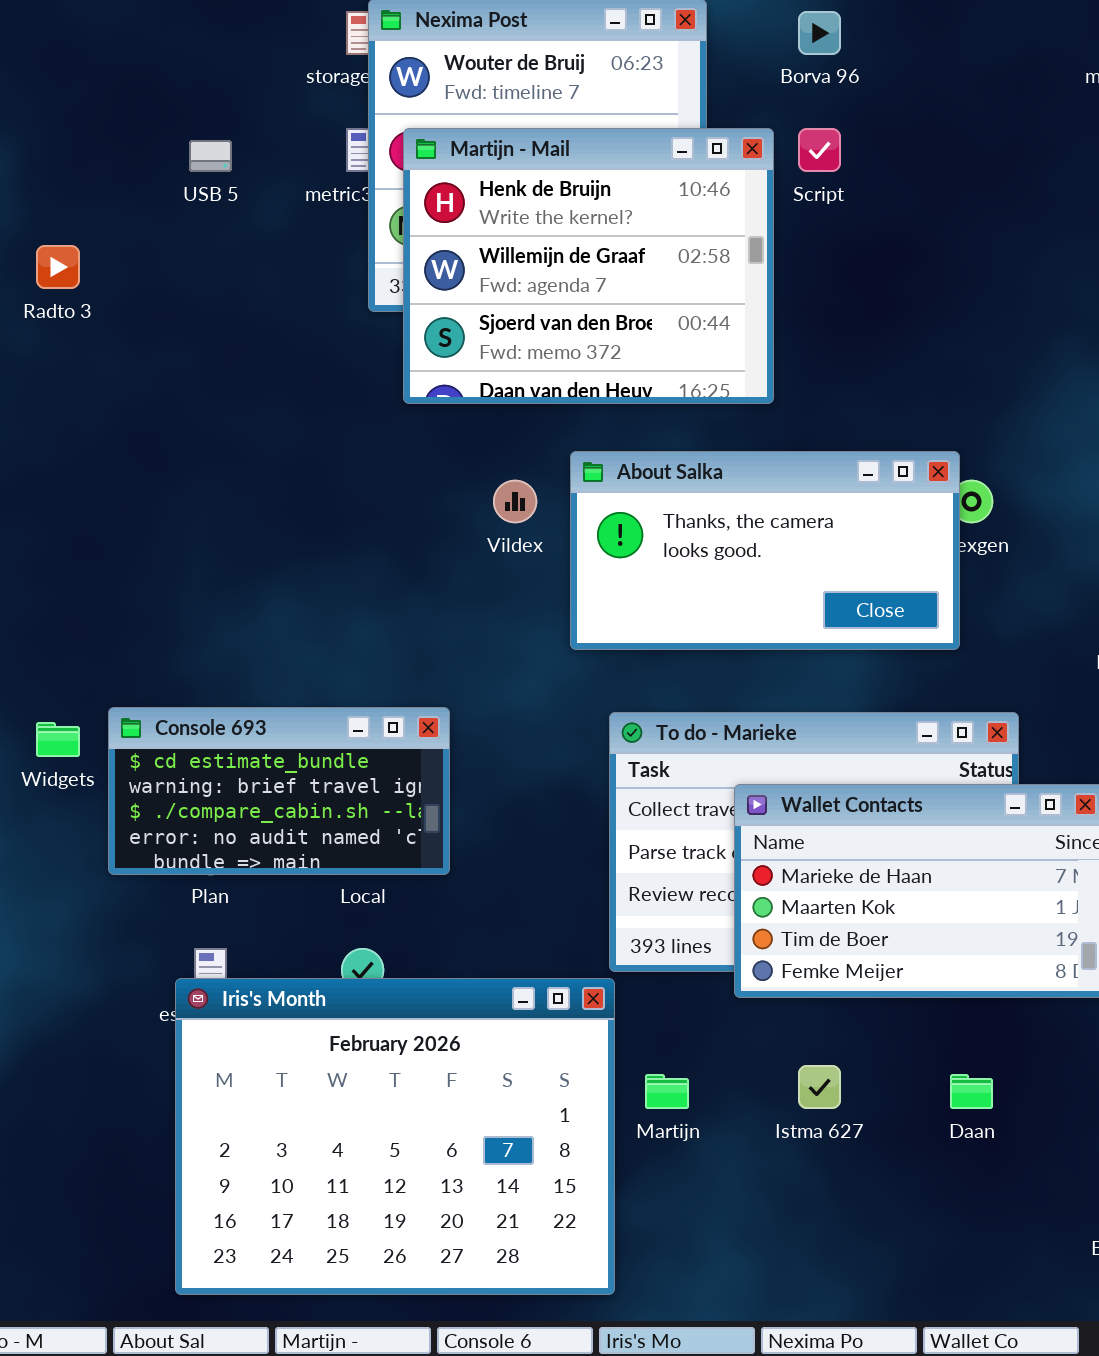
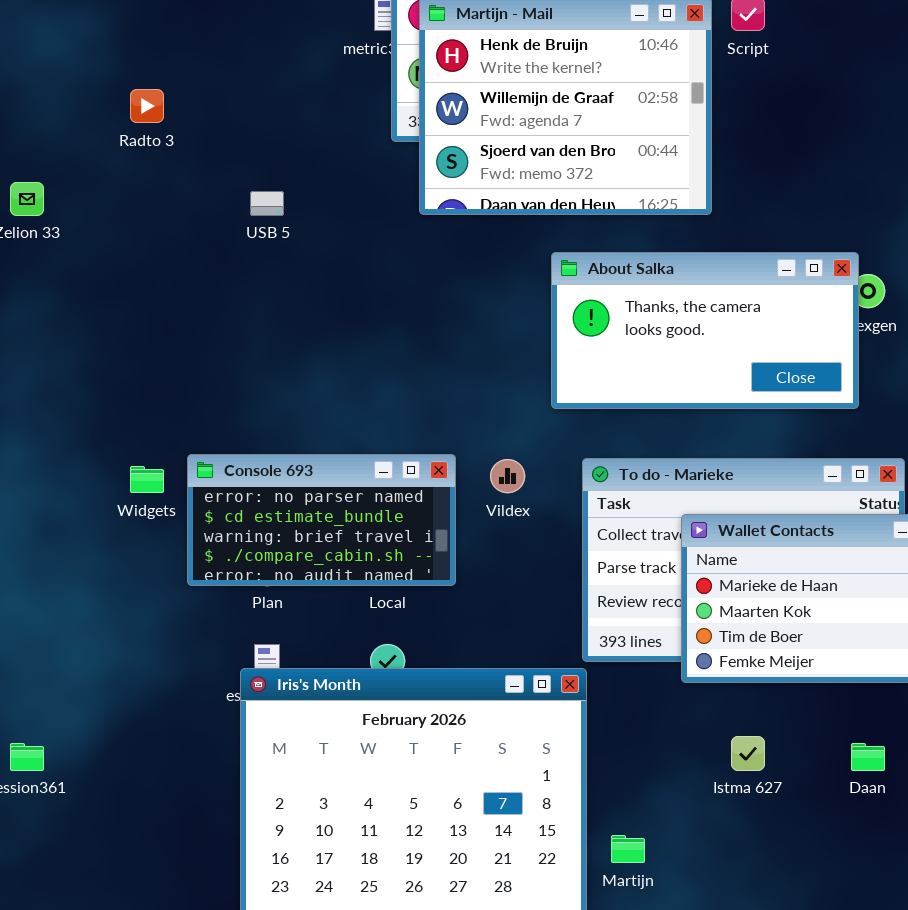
USB 5: [189,140,232,172] -> [250,191,284,216], moved
Vildex: [493,480,537,523] -> [490,459,525,493], moved
Console 693: [108,707,450,875] -> [187,454,456,586], scrolled up 1 row
Martijn: [645,1074,689,1109] -> [611,835,645,863], moved

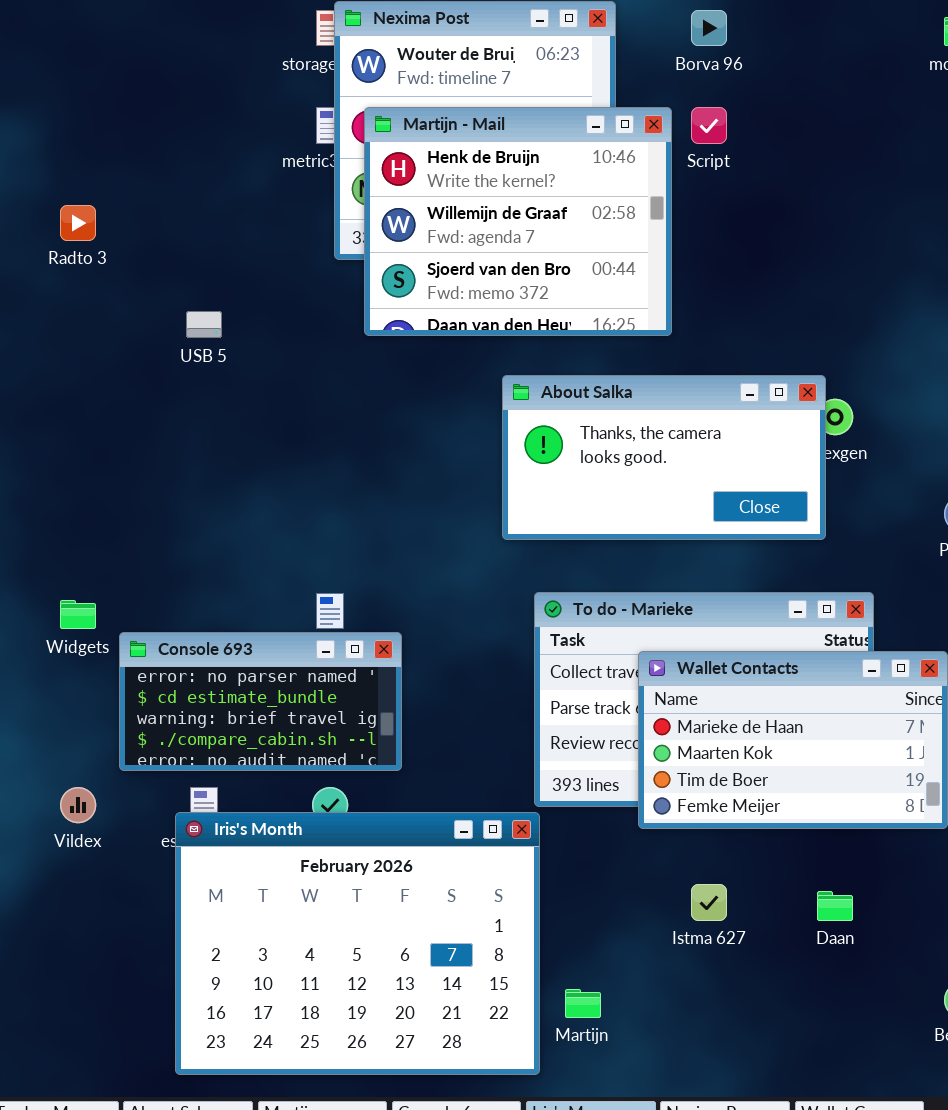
Console 693: [187,454,456,586] -> [119,632,402,771], moved
Vildex: [490,459,525,493] -> [60,787,96,823], moved

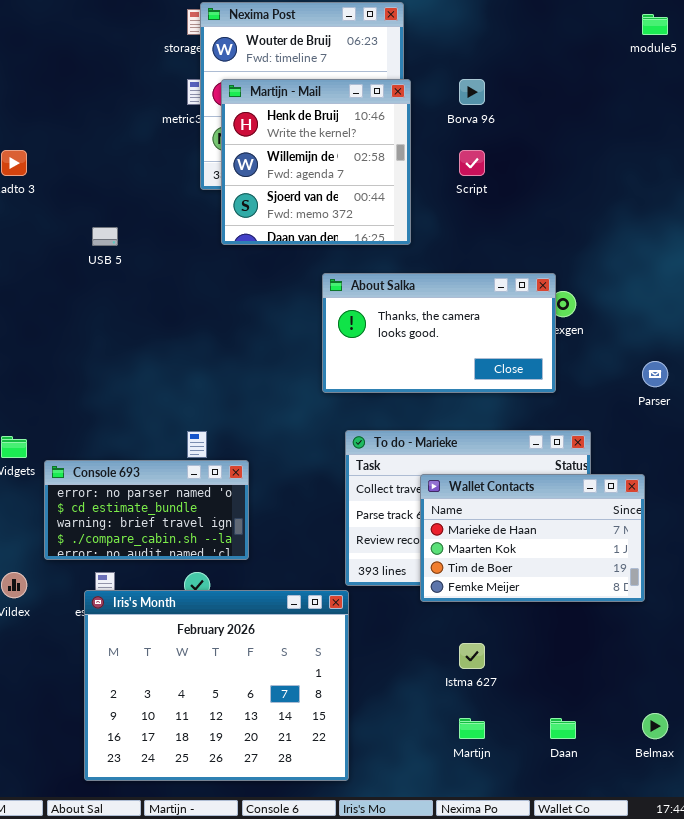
Borva 96: [691,10,727,46] -> [459,79,485,105], moved
Martijn - Mail: [364,107,672,336] -> [221,79,411,245], resized
Script: [691,107,727,144] -> [459,150,485,176], moved
Daan: [817,891,853,921] -> [550,718,576,739], moved
Martijn: [565,989,601,1018] -> [459,718,485,739], moved

